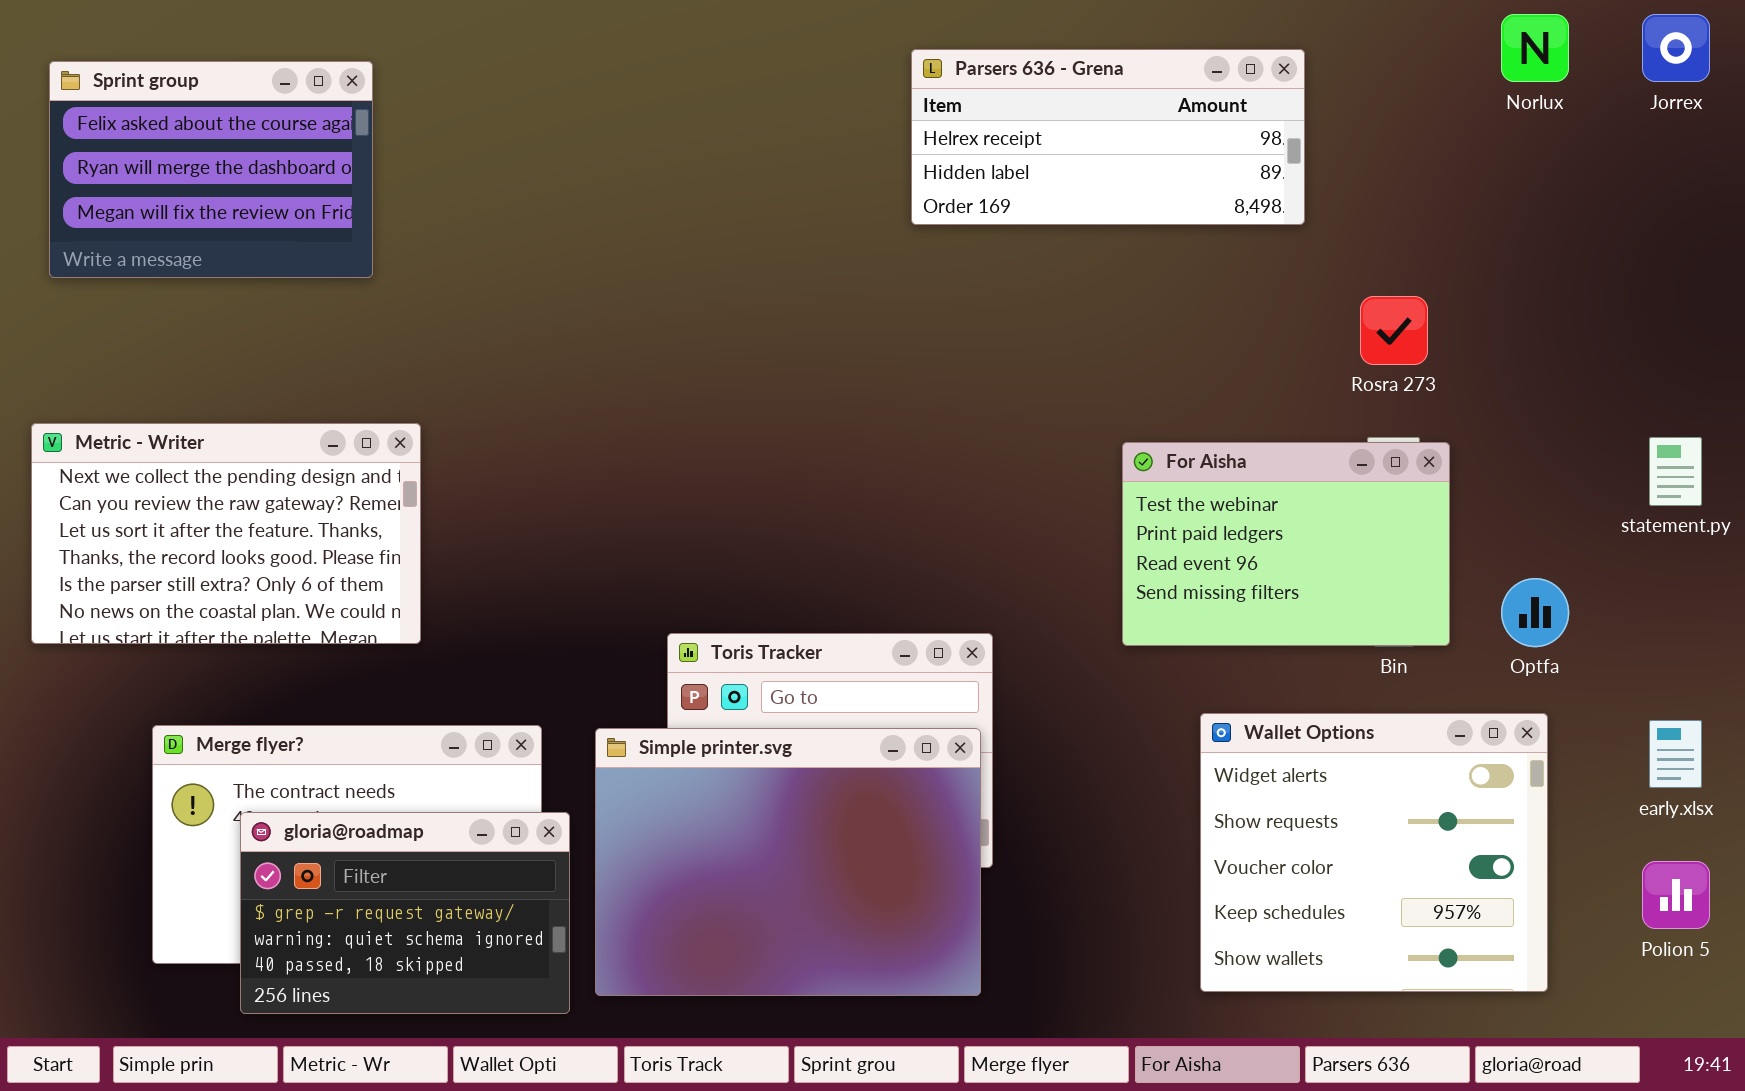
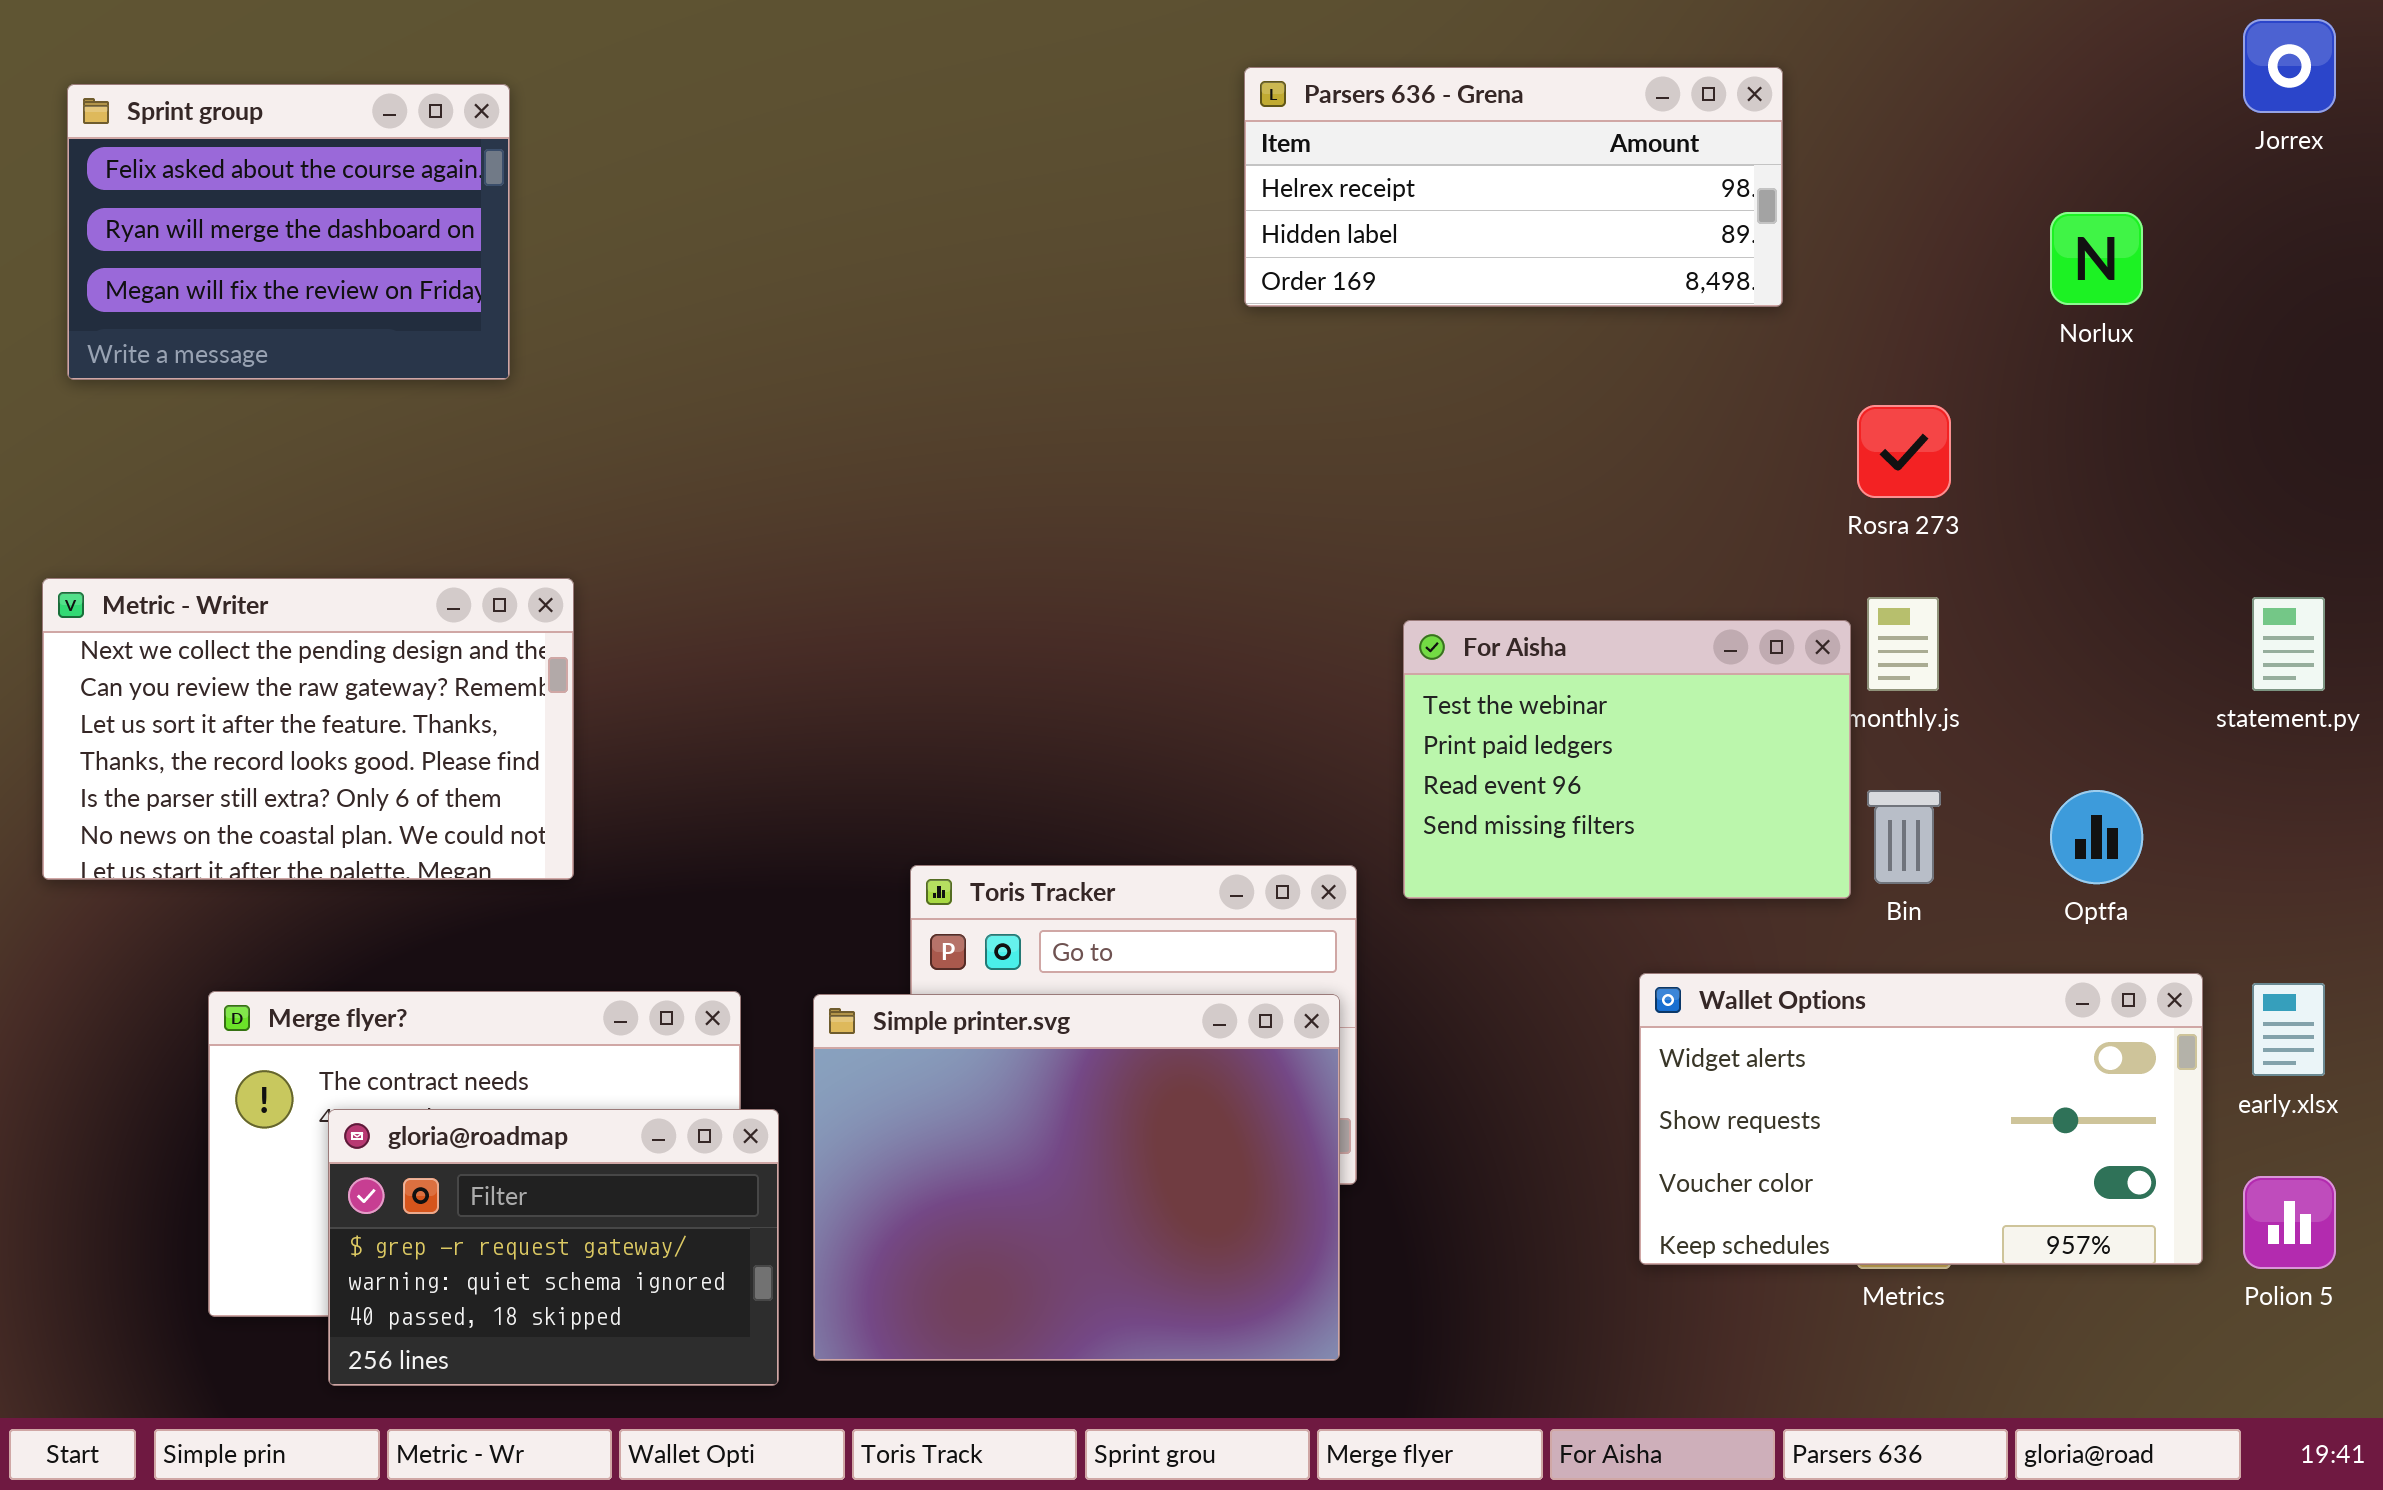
Norlux: [1501,14,1569,82] -> [2050,212,2143,305], moved
For Aisha: [1122,442,1450,646] -> [1403,620,1851,899], moved
Wallet Options: [1200,713,1548,992] -> [1639,973,2203,1265], resized

